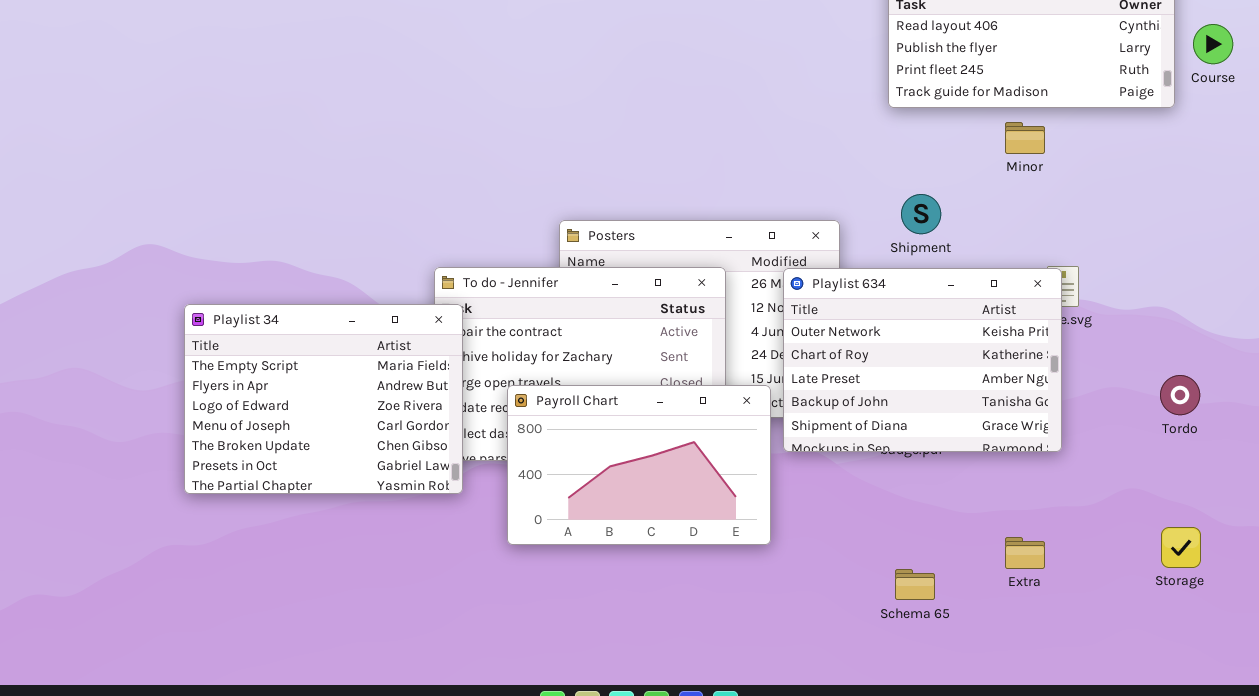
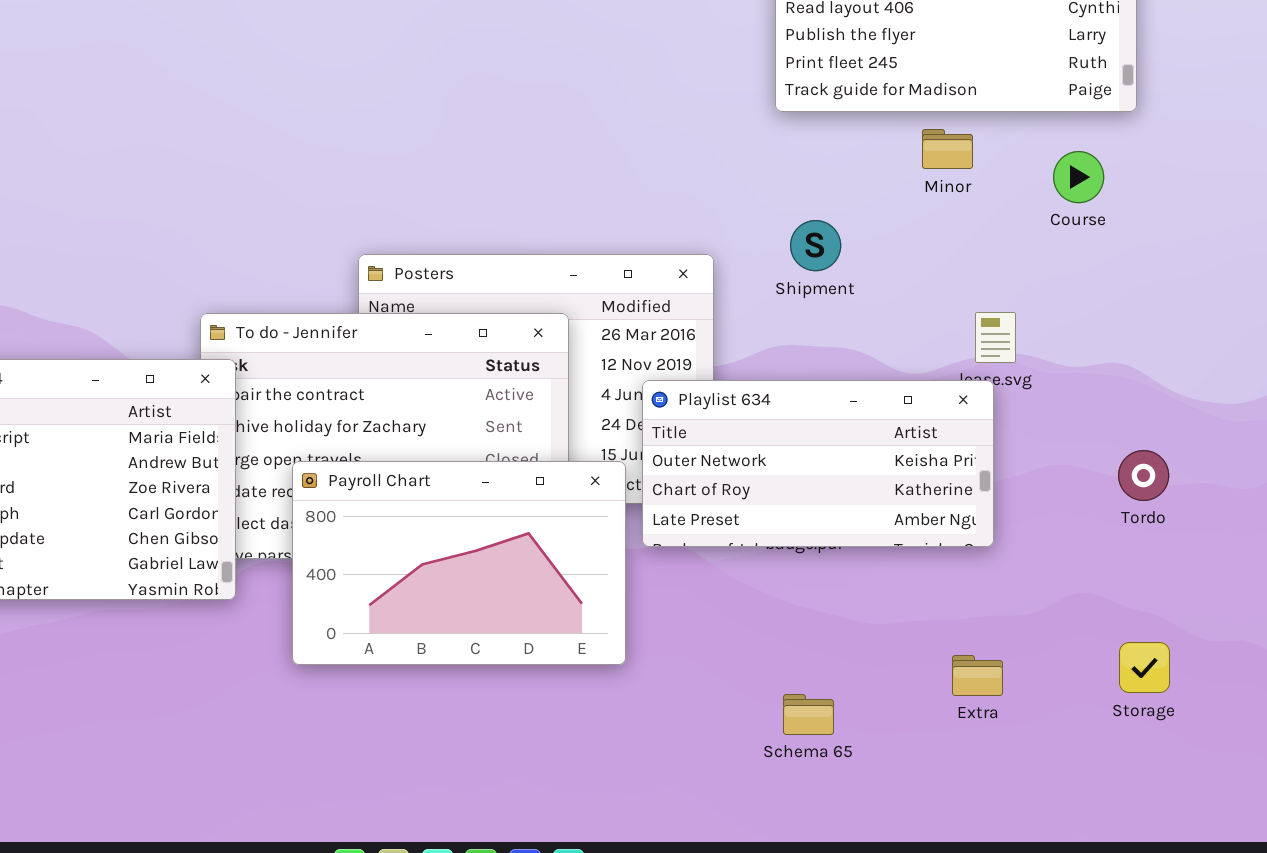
Course: [1193,24,1233,64] -> [1053,151,1104,203], moved
Playlist 634: [783,268,1062,452] -> [642,380,994,547], resized
Extra: [1005,537,1045,569] -> [952,655,1003,696], moved

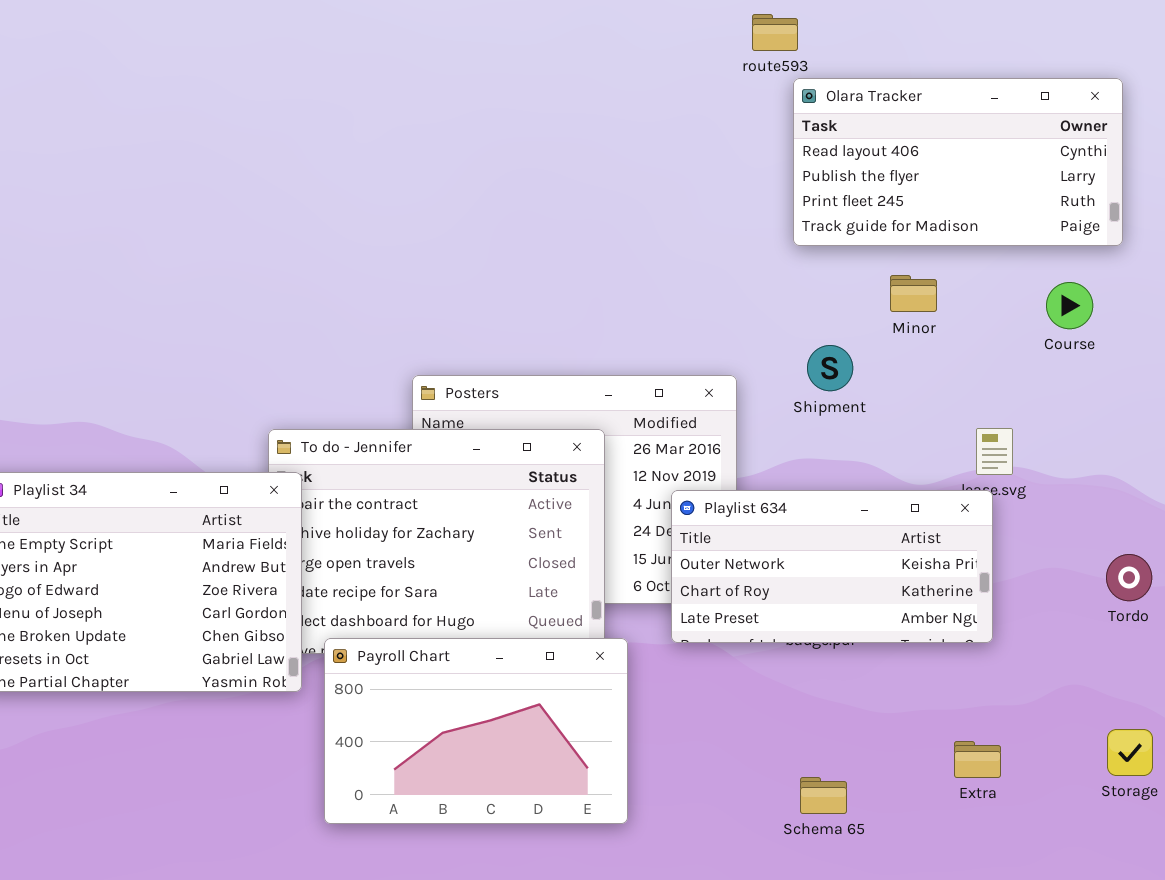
Minor: [922,129,973,169] -> [890,275,937,312], moved
Payroll Chart: [292,461,626,665] -> [324,638,628,824], moved

